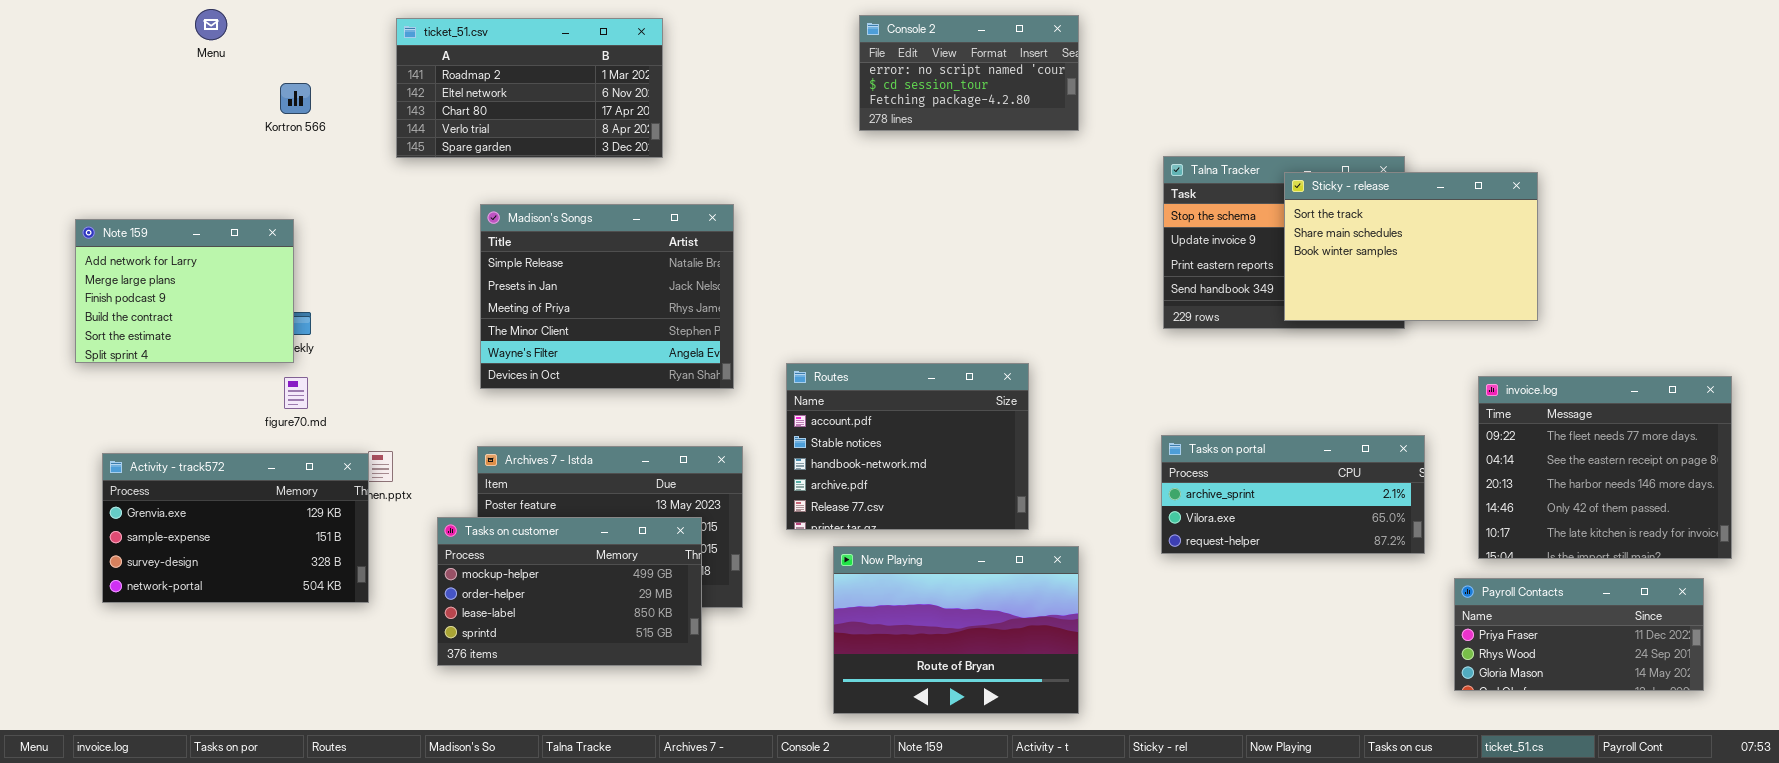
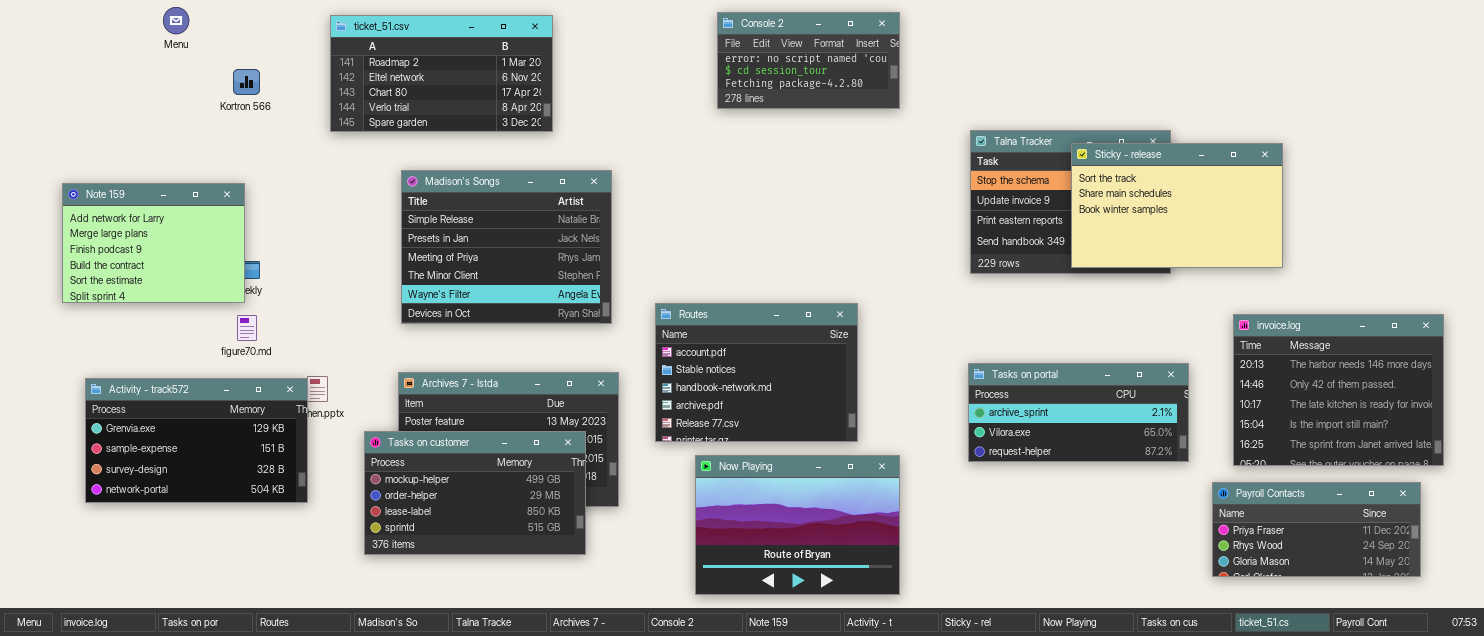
invoice.log: [1478,376,1732,559] -> [1233,314,1444,466], scrolled down 2 rows

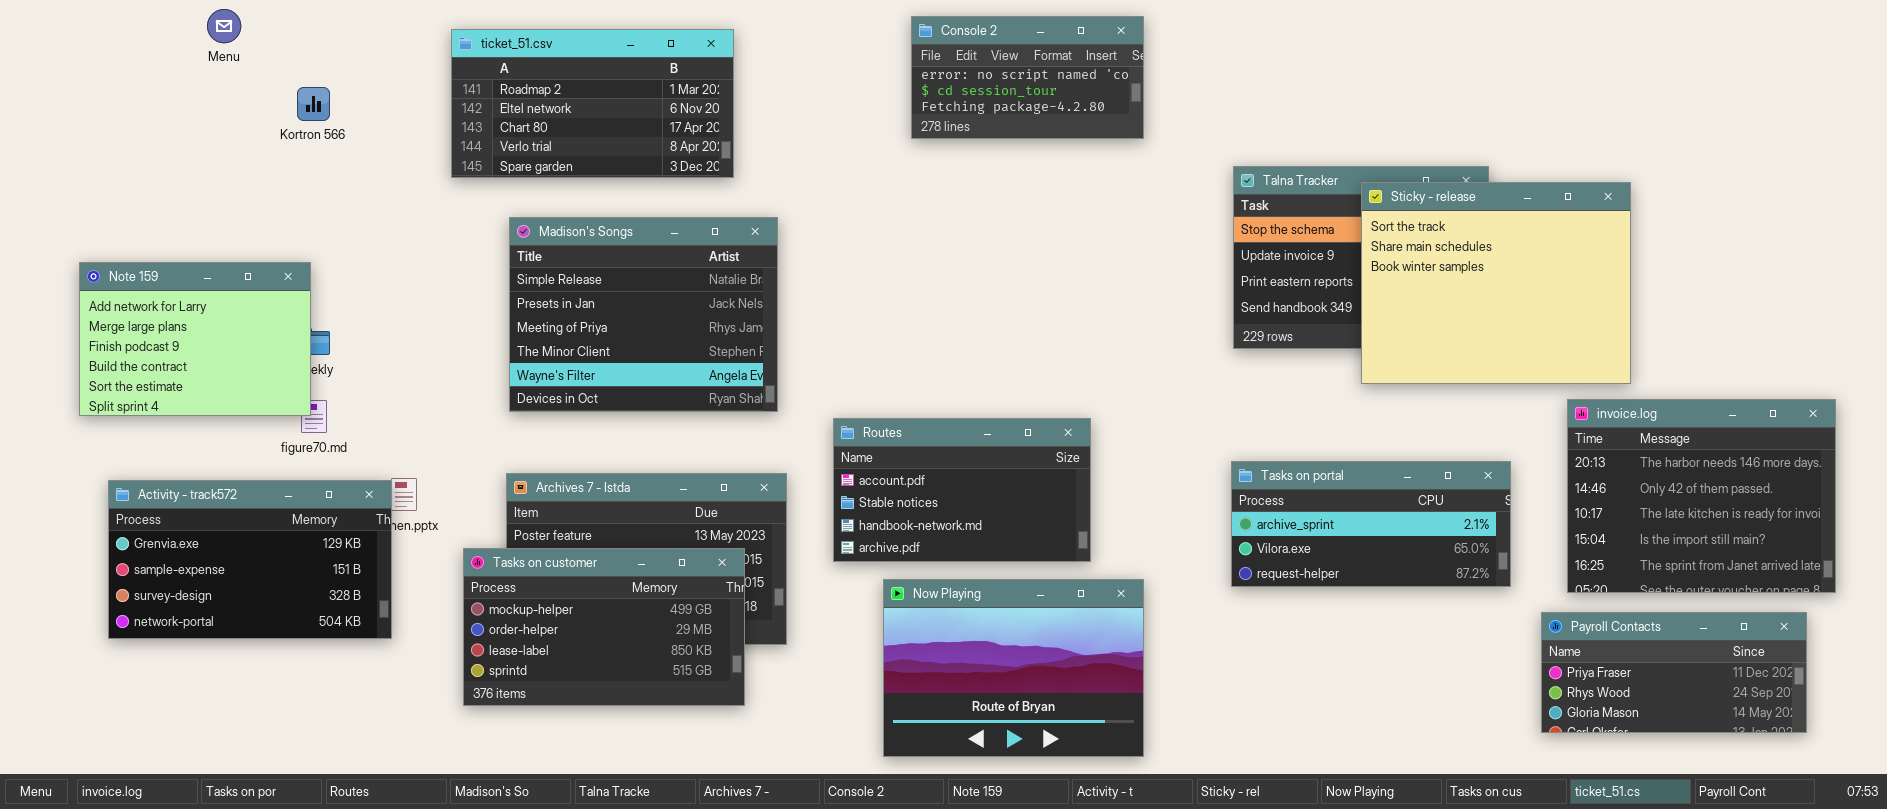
ticket_51.csv: [330,15,553,132] -> [451,29,734,178], moved
Sticky - release: [1071,143,1283,268] -> [1361,182,1631,384], resized
Note 159: [62,183,245,303] -> [79,262,311,416], moved
Routes: [655,303,858,442] -> [833,418,1091,562], resized

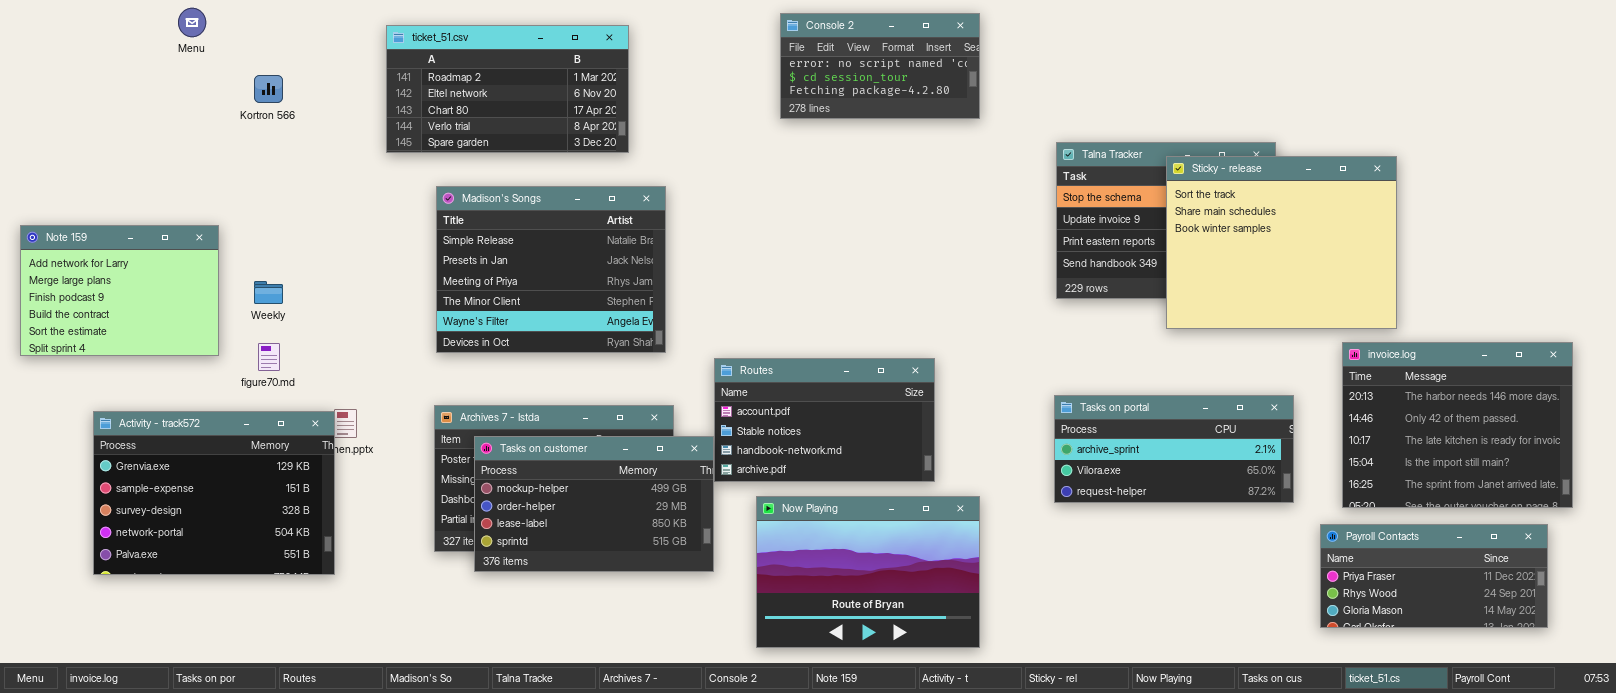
Note 159: [79,262,311,416] -> [20,225,219,356], moved
Activity - track572: [108,480,392,639] -> [93,411,335,575], resized
Tasks on customer: [463,548,745,706] -> [474,436,714,572], moved

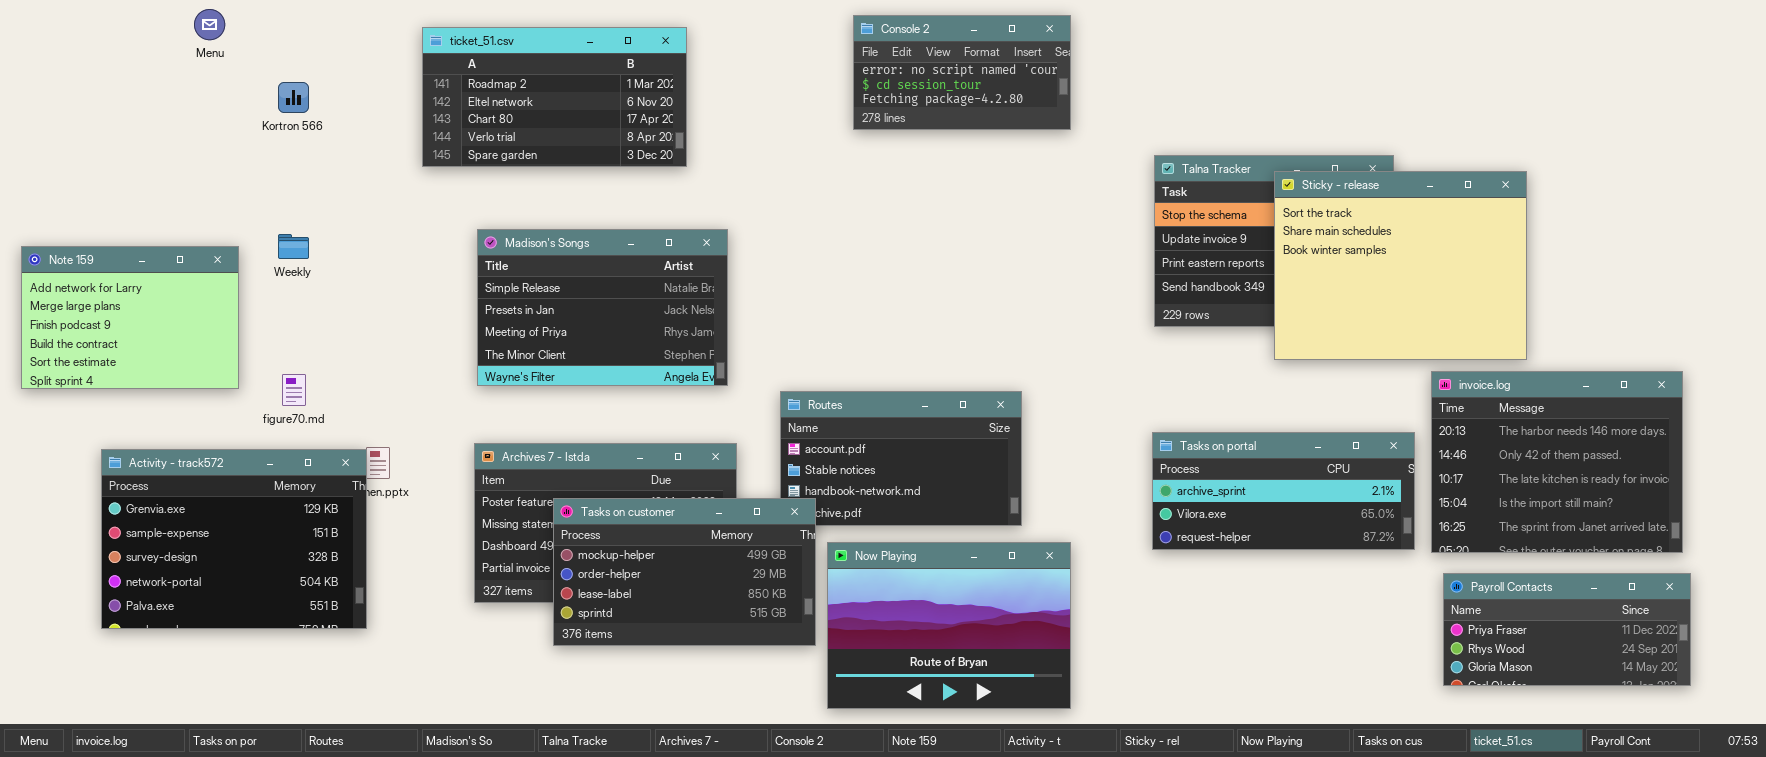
Madison's Songs: [436,186,666,353] -> [477,229,728,386], resized
Weekly: [254,281,283,304] -> [278,234,309,259], moved
invoice.log: [1342,342,1573,508] -> [1431,371,1683,553], moved
Tasks on customer: [474,436,714,572] -> [553,498,816,646], moved

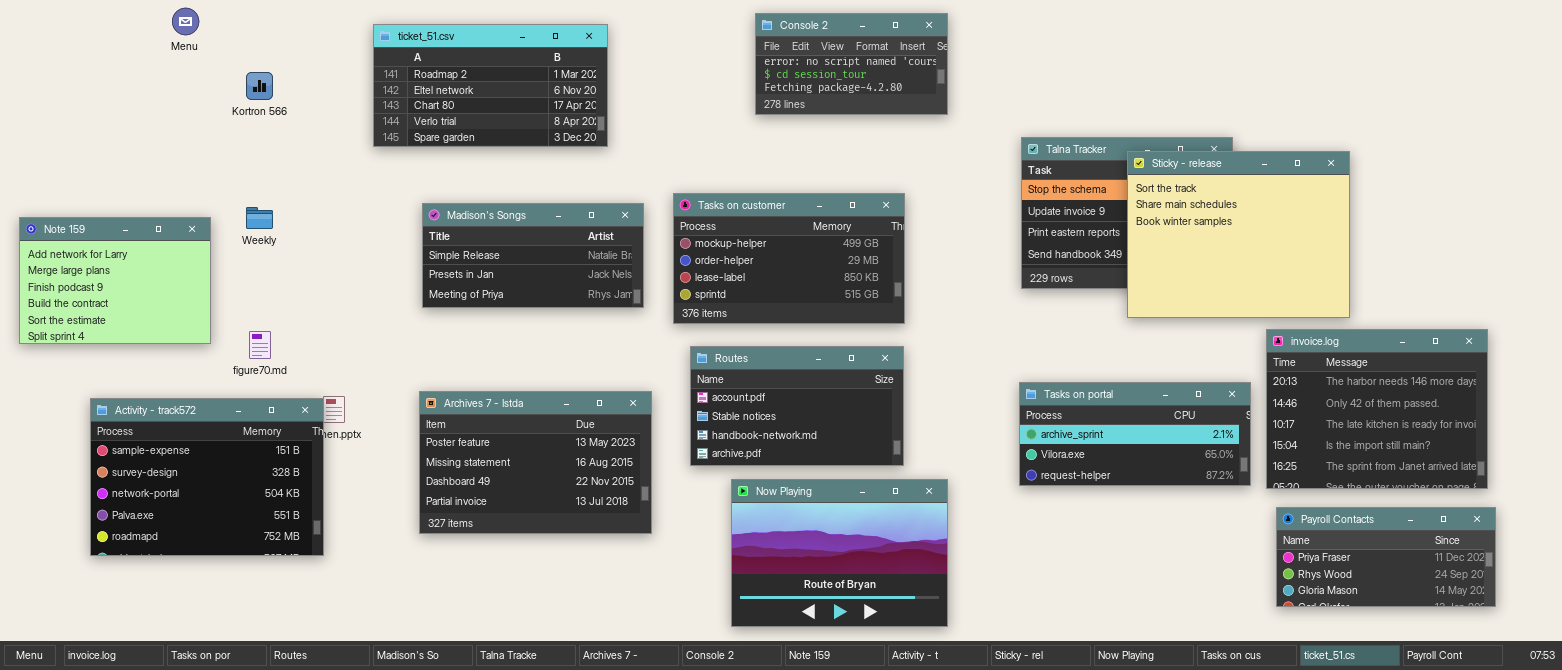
Madison's Songs: [477,229,728,386] -> [422,203,644,308], resized
Activity - track572: [101,449,367,629] -> [90,398,324,556], scrolled down 1 row
Tasks on customer: [553,498,816,646] -> [673,193,905,324], moved

